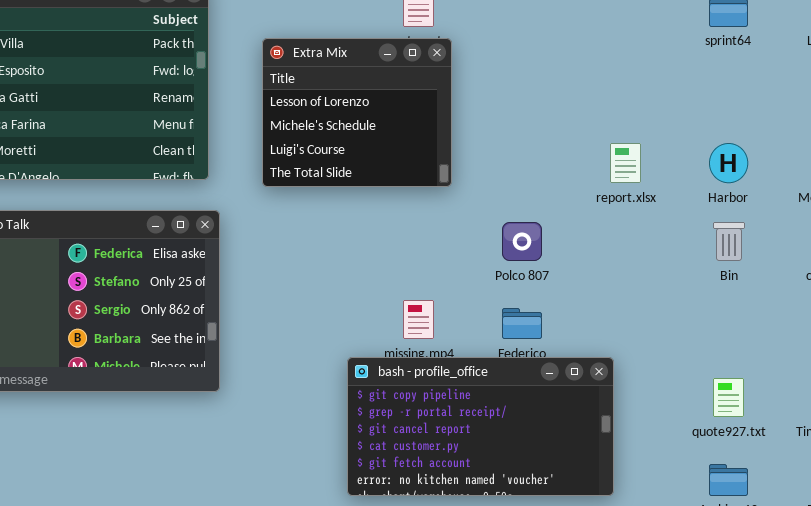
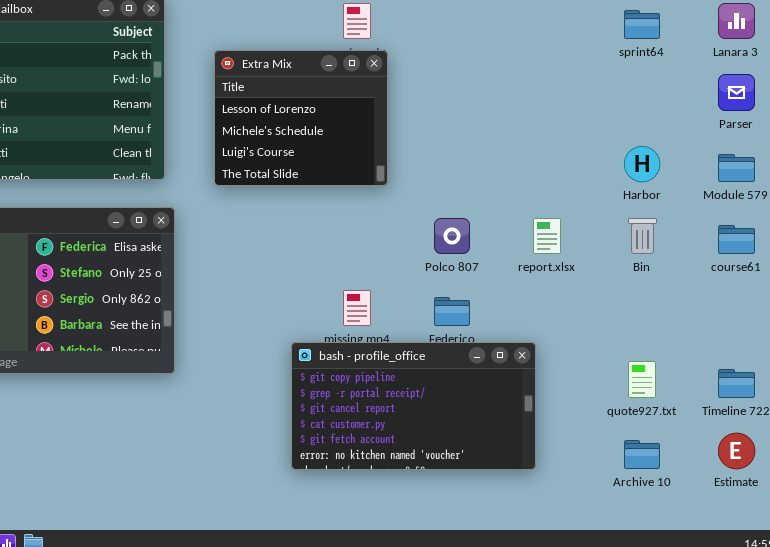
report.xlsx: [610,143,641,183] -> [533,218,561,254], moved

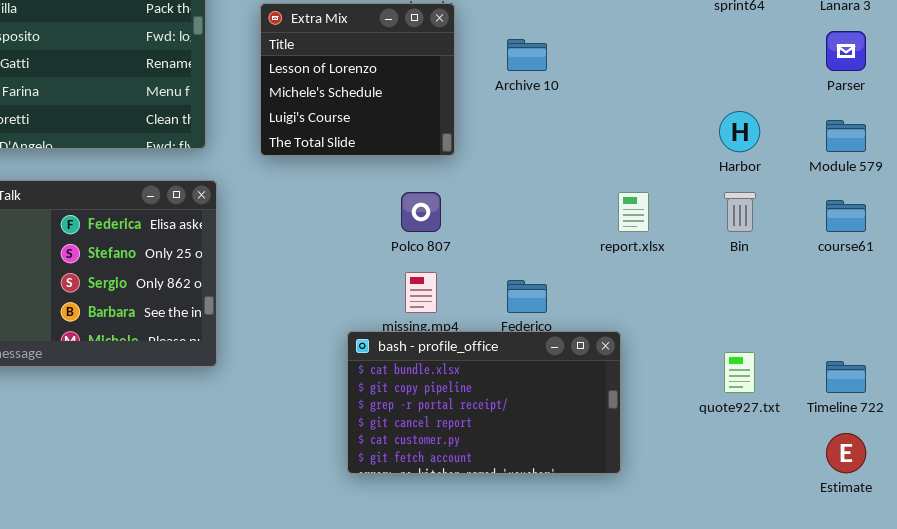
Polco 807: [434,218,470,254] -> [401,192,441,232], moved
bash - profile_office: [291,342,536,470] -> [347,331,621,474], scrolled up 1 row
Archive 10: [624,440,660,469] -> [507,39,547,71], moved

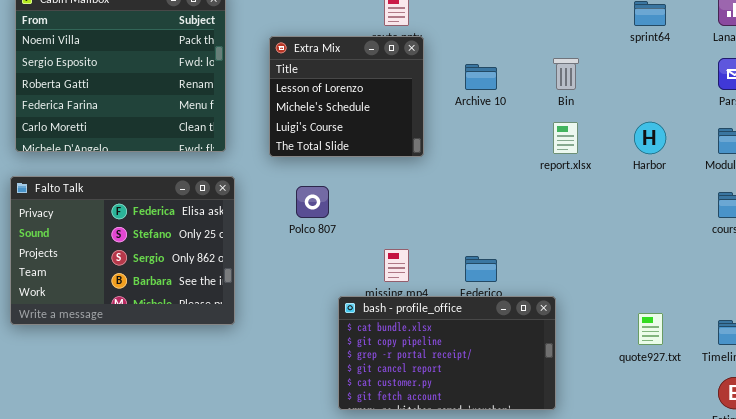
Polco 807: [401,192,441,232] -> [296,186,329,218], moved
report.xlsx: [618,192,649,232] -> [553,122,578,154], moved
Bin: [724,192,756,232] -> [553,58,579,90], moved

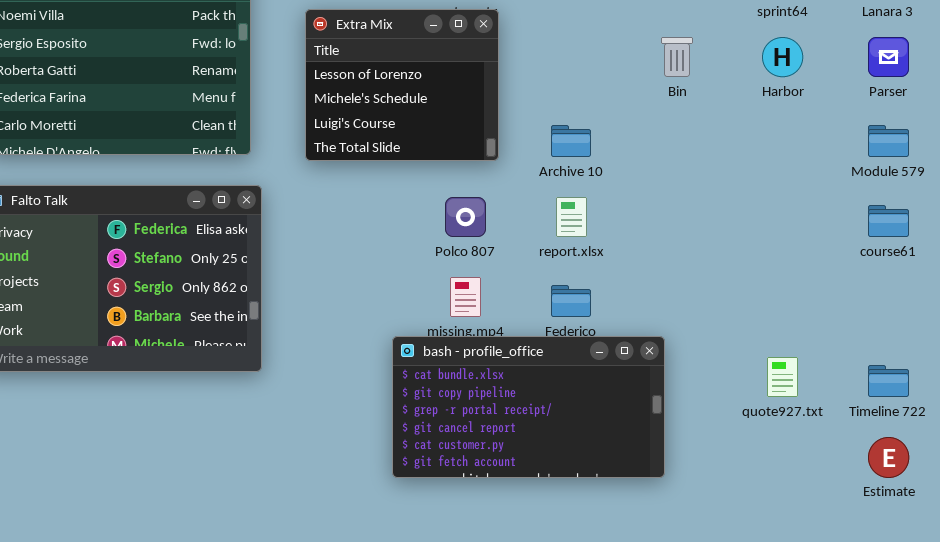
Archive 10: [465,64,497,90] -> [551,125,591,157], moved
report.xlsx: [553,122,578,154] -> [556,197,587,237], moved
Harbor: [634,122,666,154] -> [762,37,803,77], moved
Polco 807: [296,186,329,218] -> [445,197,486,237], moved

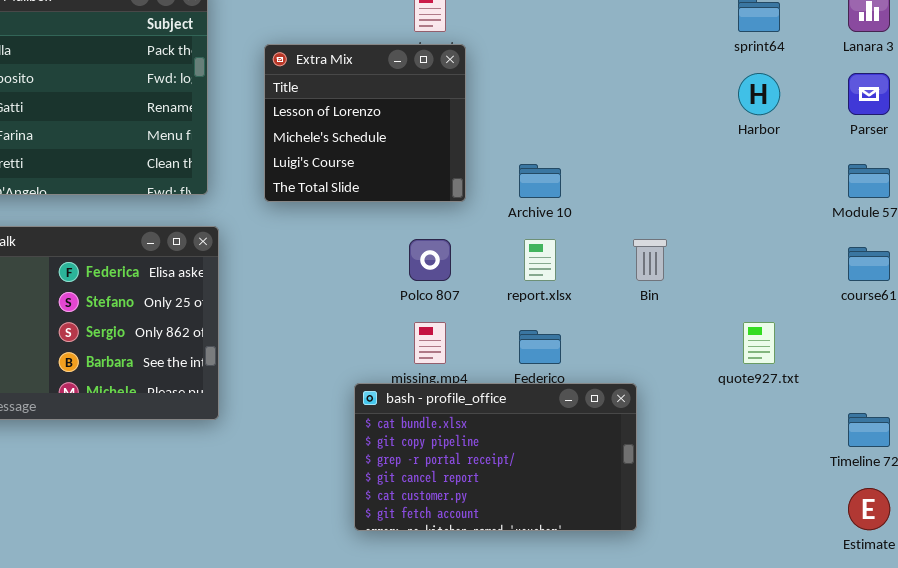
Bin: [661,37,693,77] -> [633,239,667,281], moved
quote927.txt: [767,357,798,397] -> [743,322,775,364], moved

